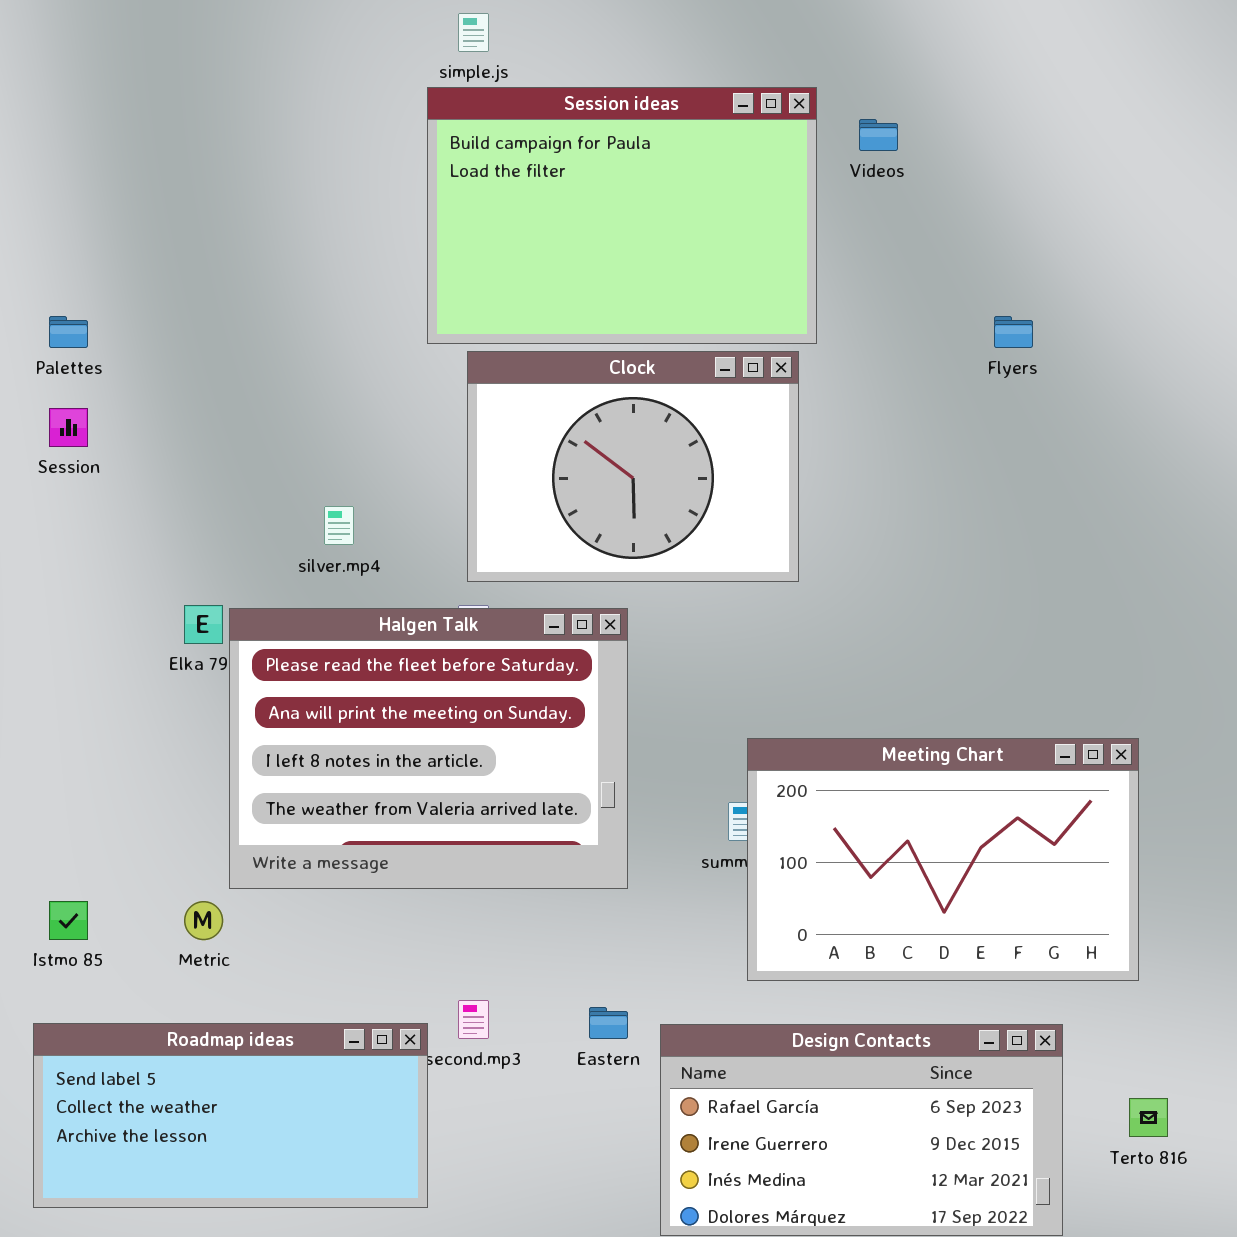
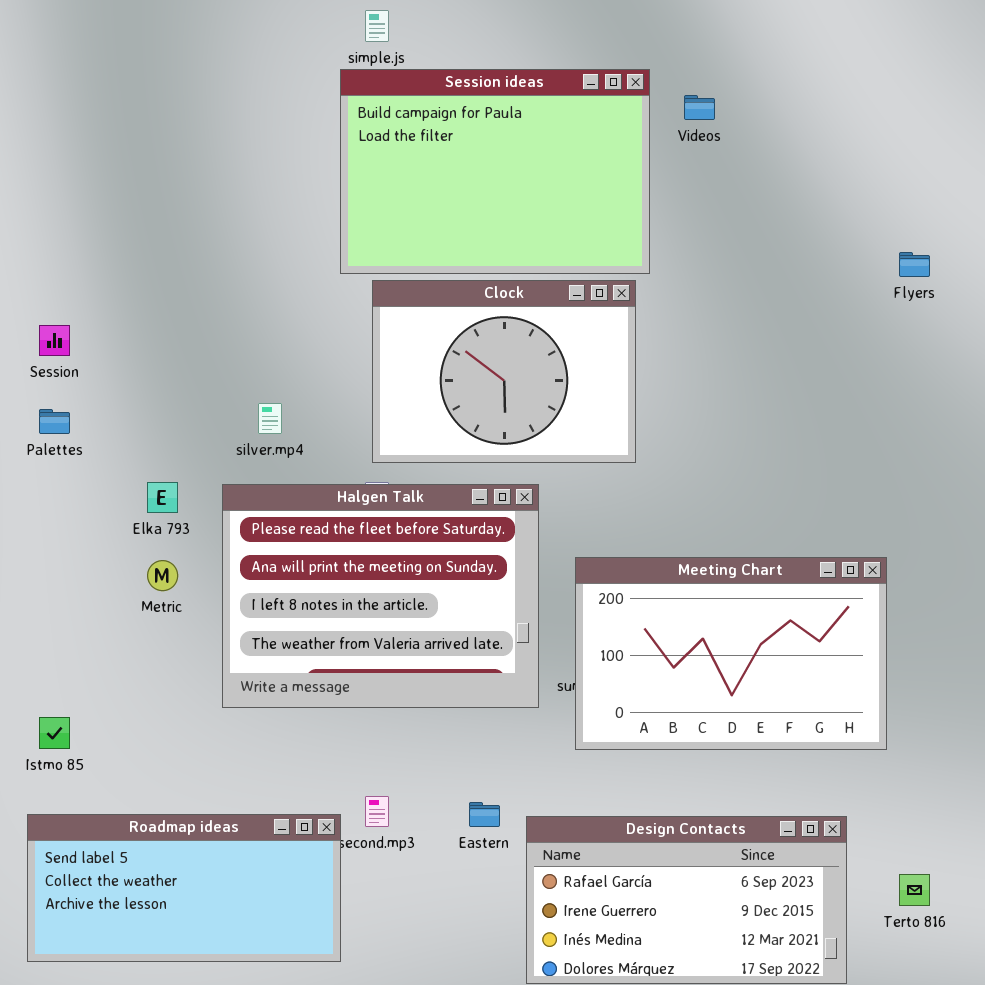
Palettes: [49,316,88,348] -> [39,409,70,434], moved
Flyers: [994,316,1033,348] -> [899,252,930,277], moved
Halgen Talk: [229,608,628,889] -> [222,484,539,708], moved
Meeting Chart: [747,738,1139,981] -> [575,557,887,750], moved
Metric: [184,901,223,940] -> [147,560,178,591], moved

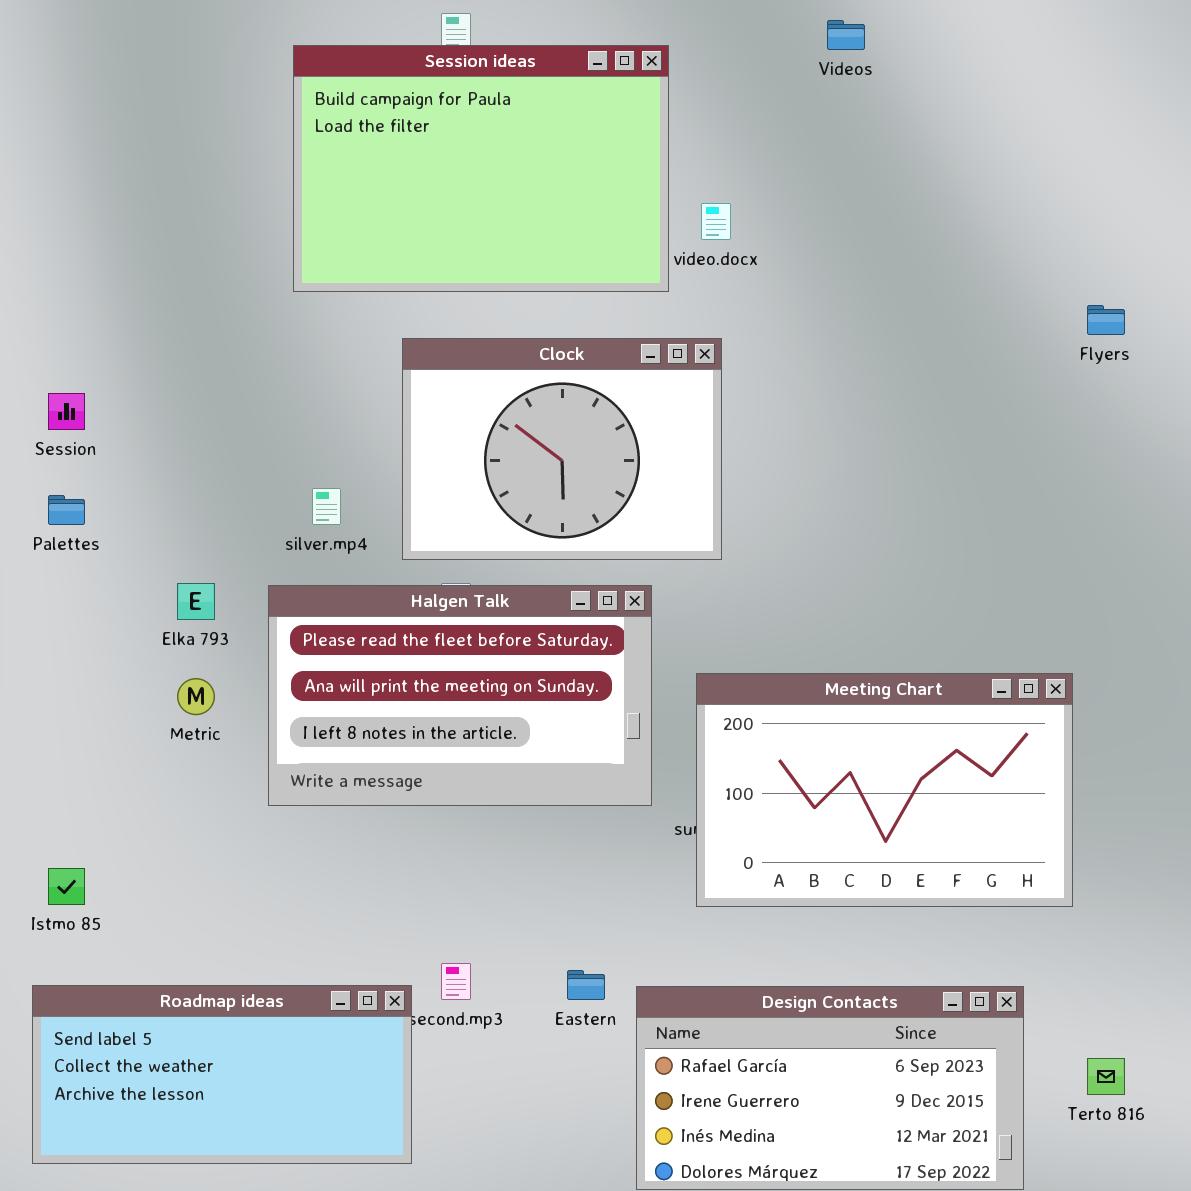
Session ideas: [340,69,650,274] -> [293,45,669,292], moved
Videos: [684,95,715,120] -> [827,20,865,50], moved
Clock: [372,280,636,463] -> [402,338,722,560], moved
Halgen Talk: [222,484,539,708] -> [268,585,652,806], resized

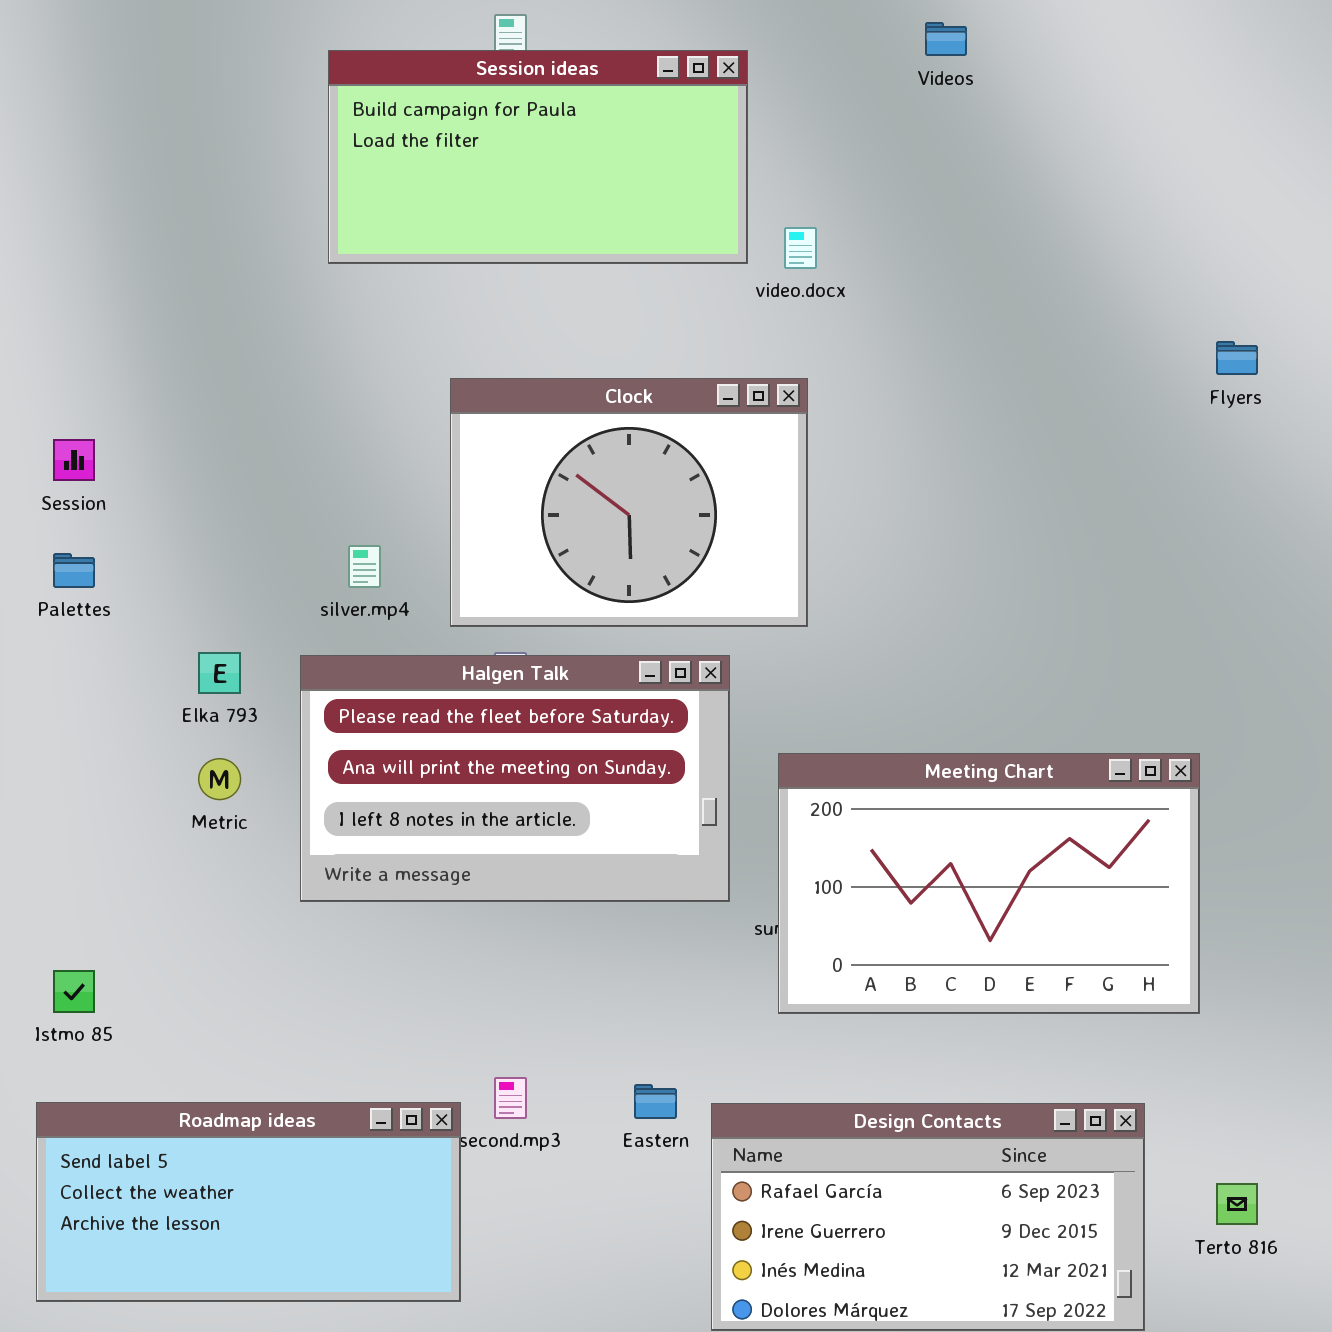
Session ideas: [293,45,669,292] -> [328,50,748,264], resized

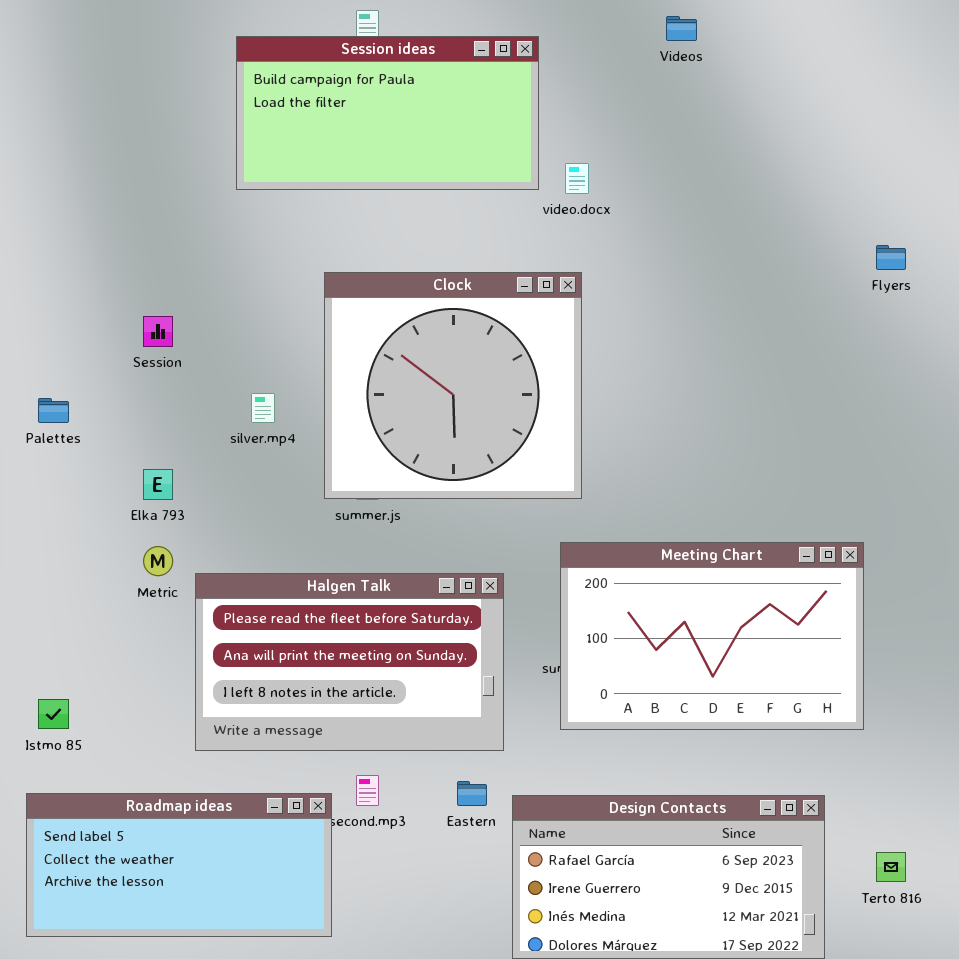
Clock: [450,378,808,627] -> [324,272,582,499], resized
Session: [53,439,95,481] -> [143,316,173,347], moved
Halgen Talk: [300,655,730,902] -> [195,573,504,751], moved

